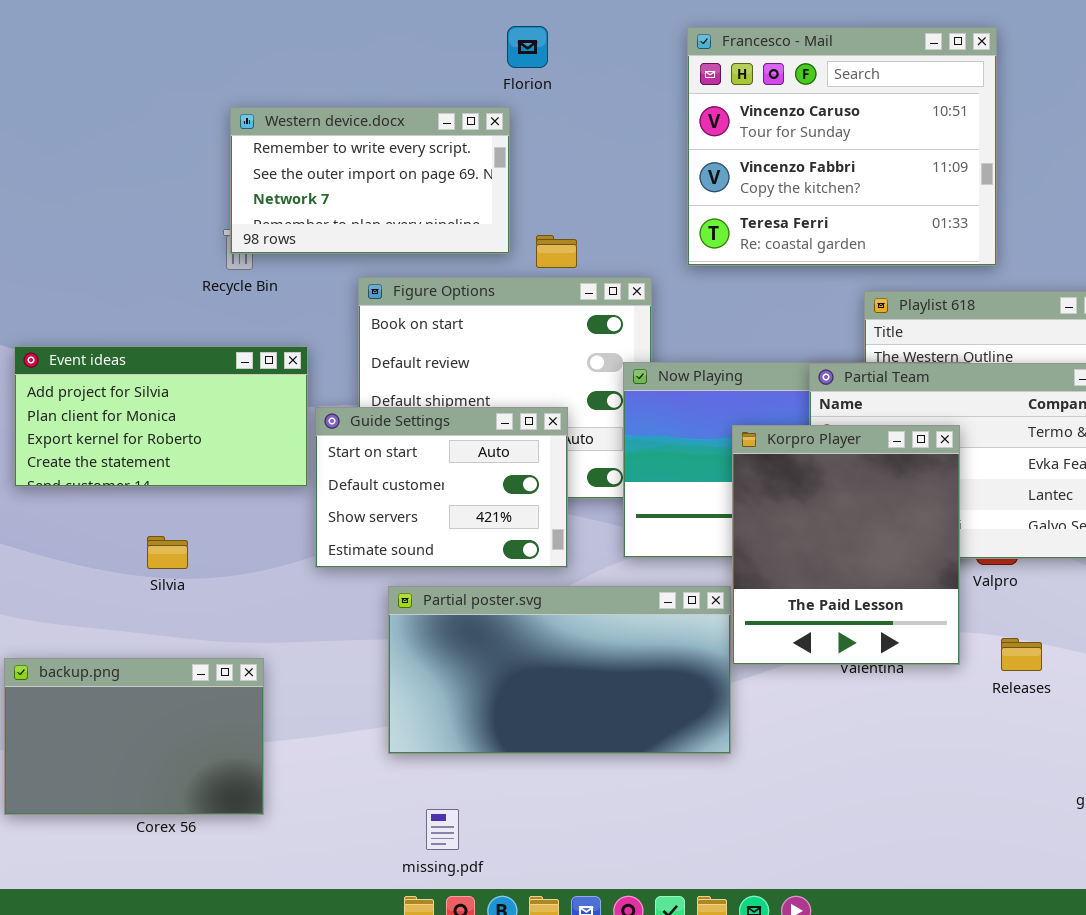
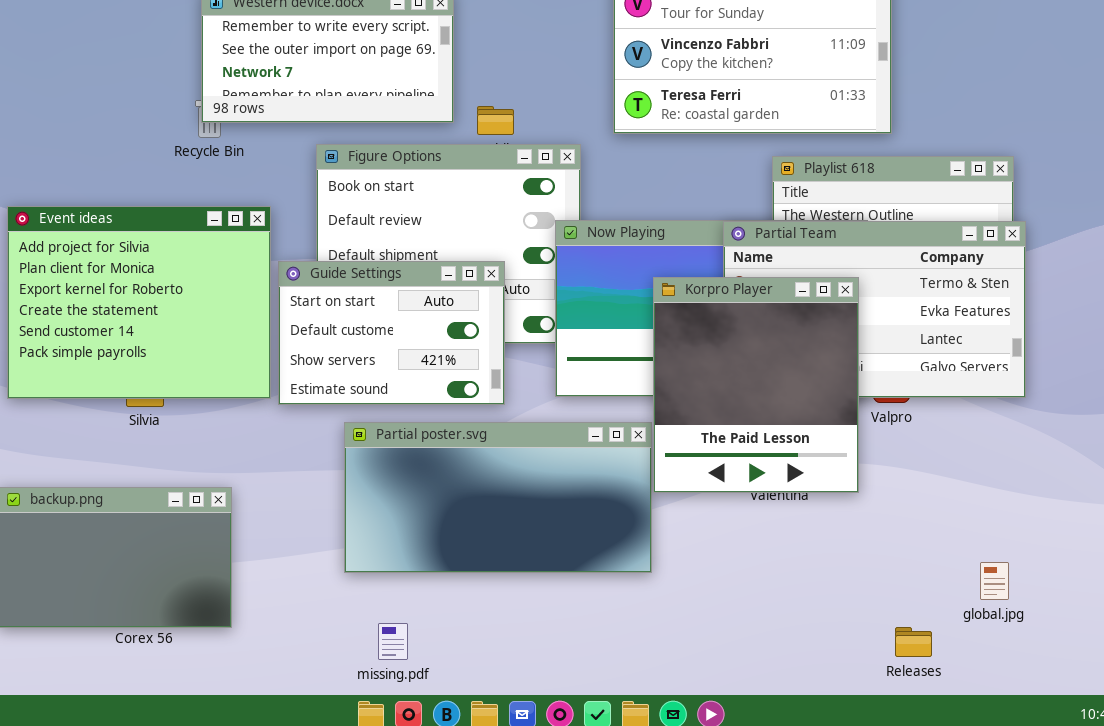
Event ideas: [14,346,308,487] -> [7,206,271,399], resized
Releases: [1001,638,1042,671] -> [895,627,932,657], moved

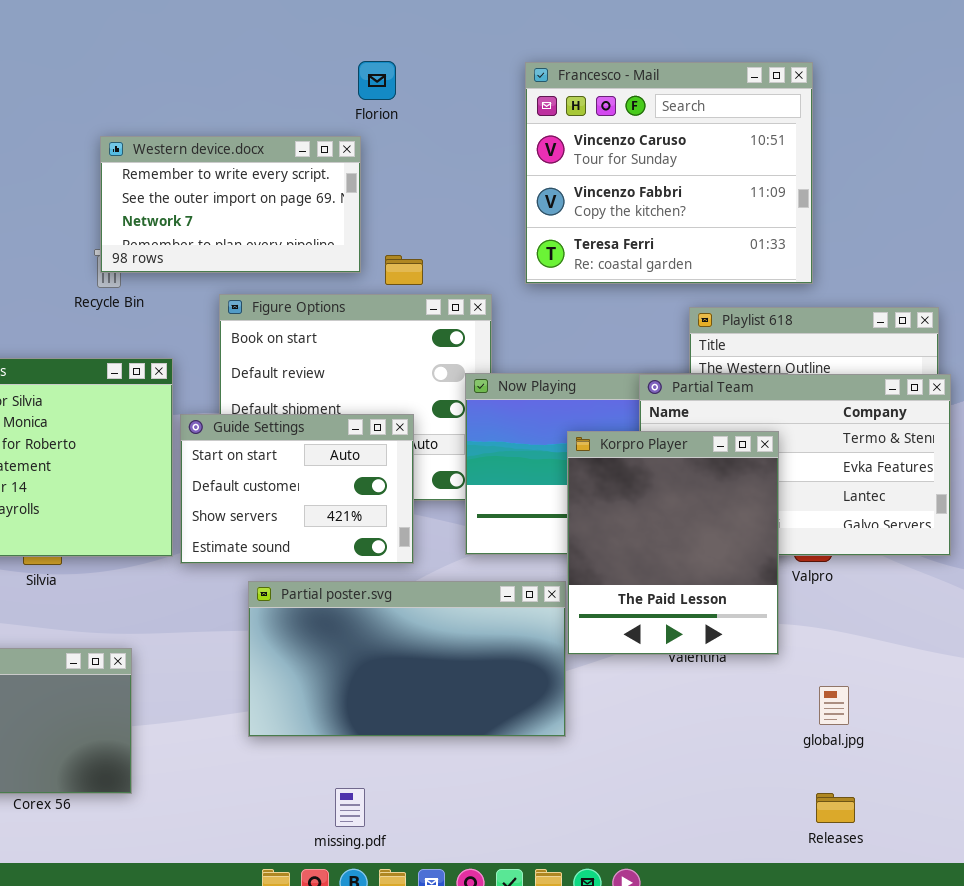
global.jpg: [980,562,1009,600] -> [819,686,849,725], moved
missing.pdf: [378,623,408,660] -> [335,788,365,827], moved

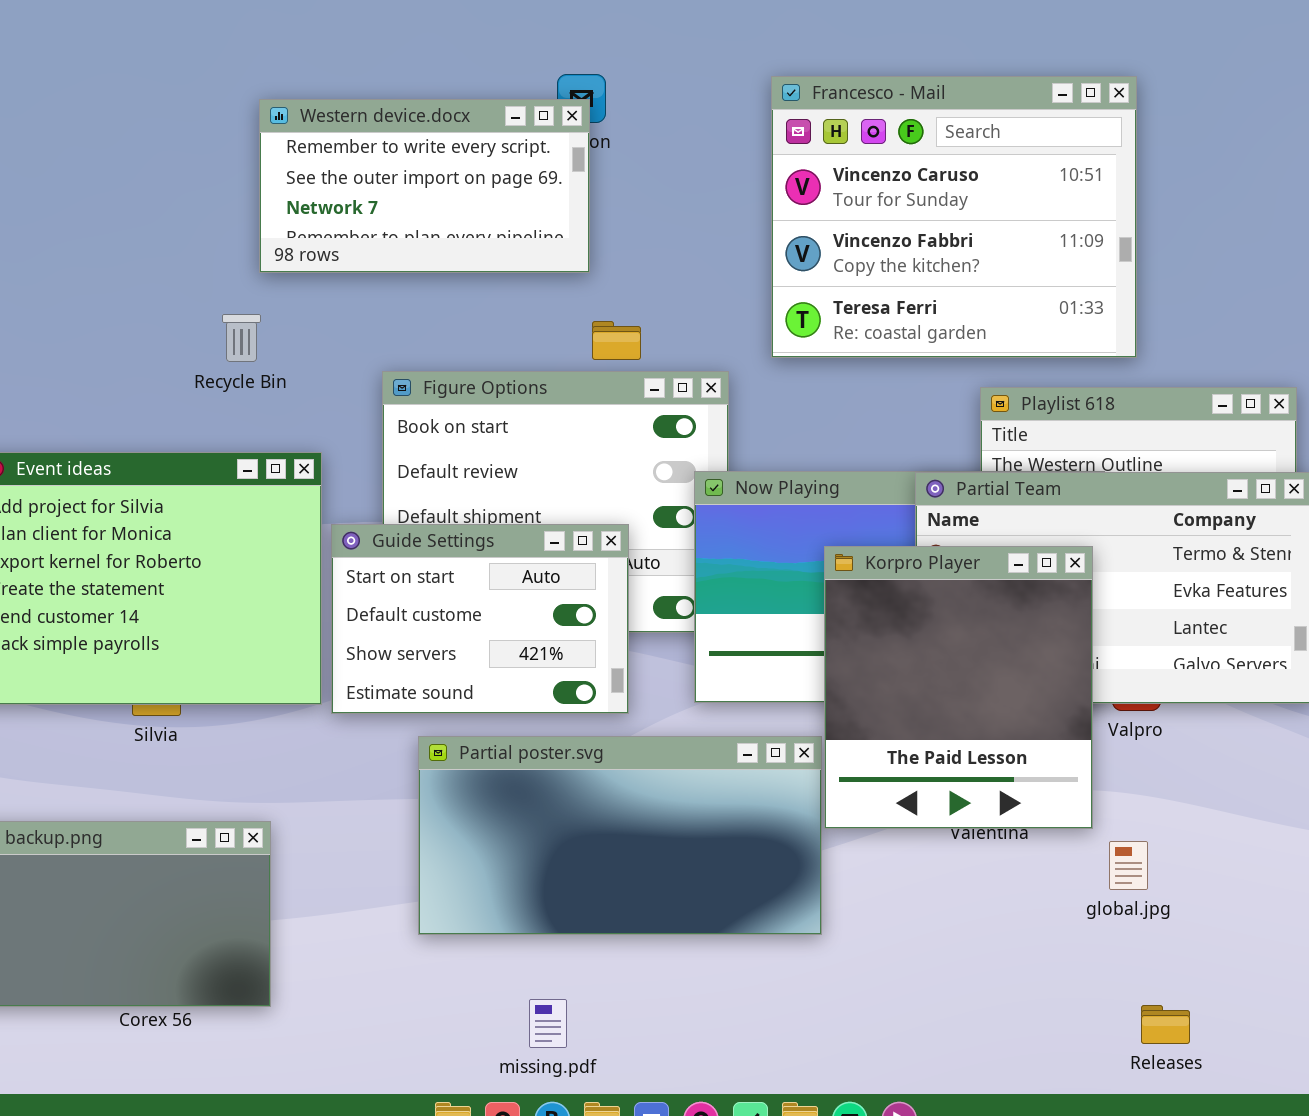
Western device.docx: [100,136,361,273] -> [259,99,590,273], moved
global.jpg: [819,686,849,725] -> [1109,841,1148,890], moved

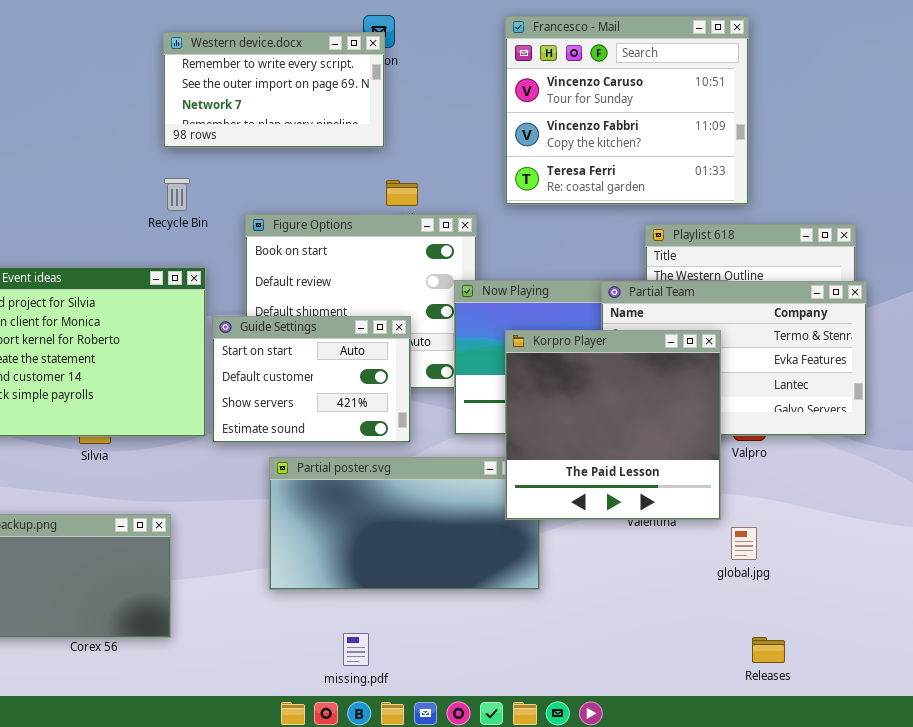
Recycle Bin: [222,314,261,362] -> [164,178,190,211], moved
Korpro Player: [824,546,1093,829] -> [505,330,721,520], resized

